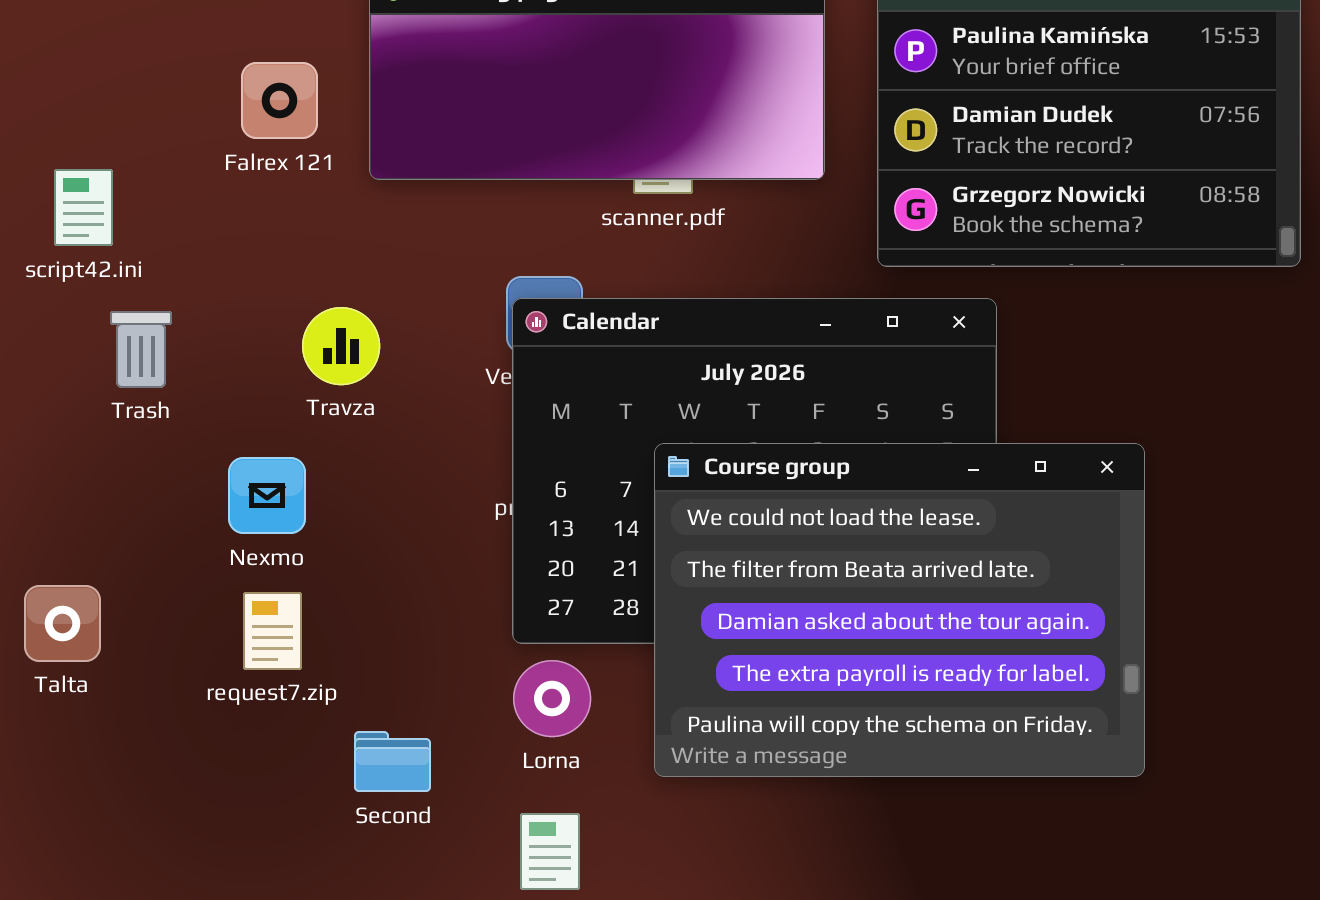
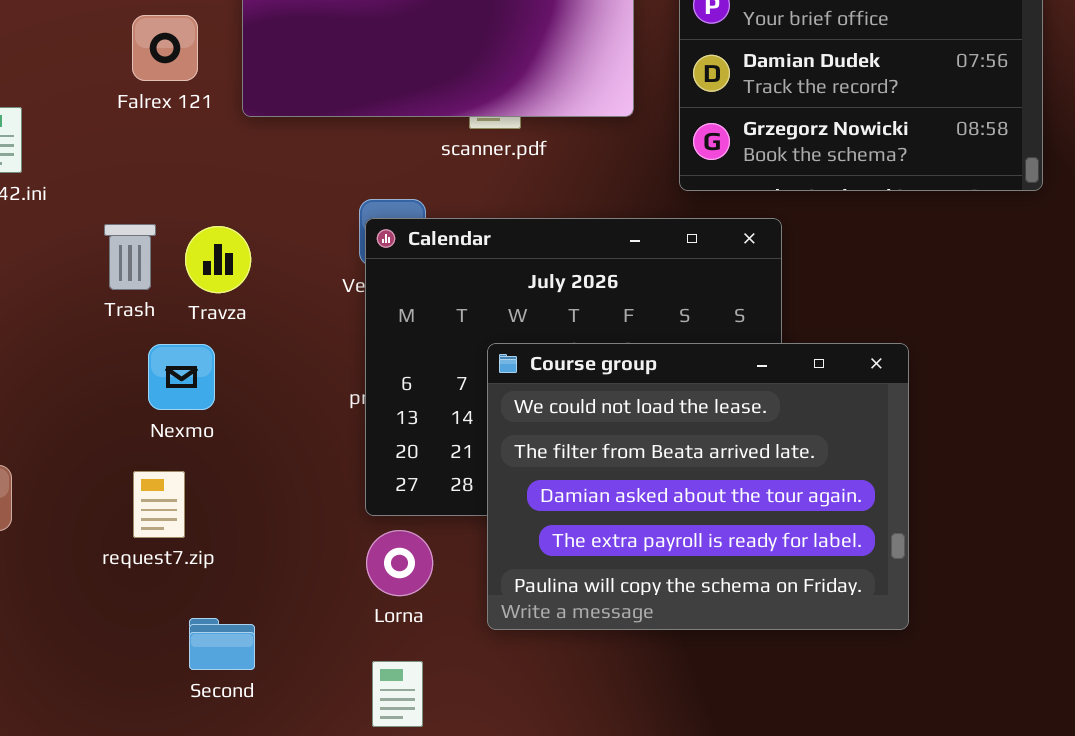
Trash: [110,311,172,388] -> [104,224,156,290], moved
Nexmo: [228,457,306,534] -> [148,344,215,410], moved
Second: [354,731,431,792] -> [189,618,255,670], moved

